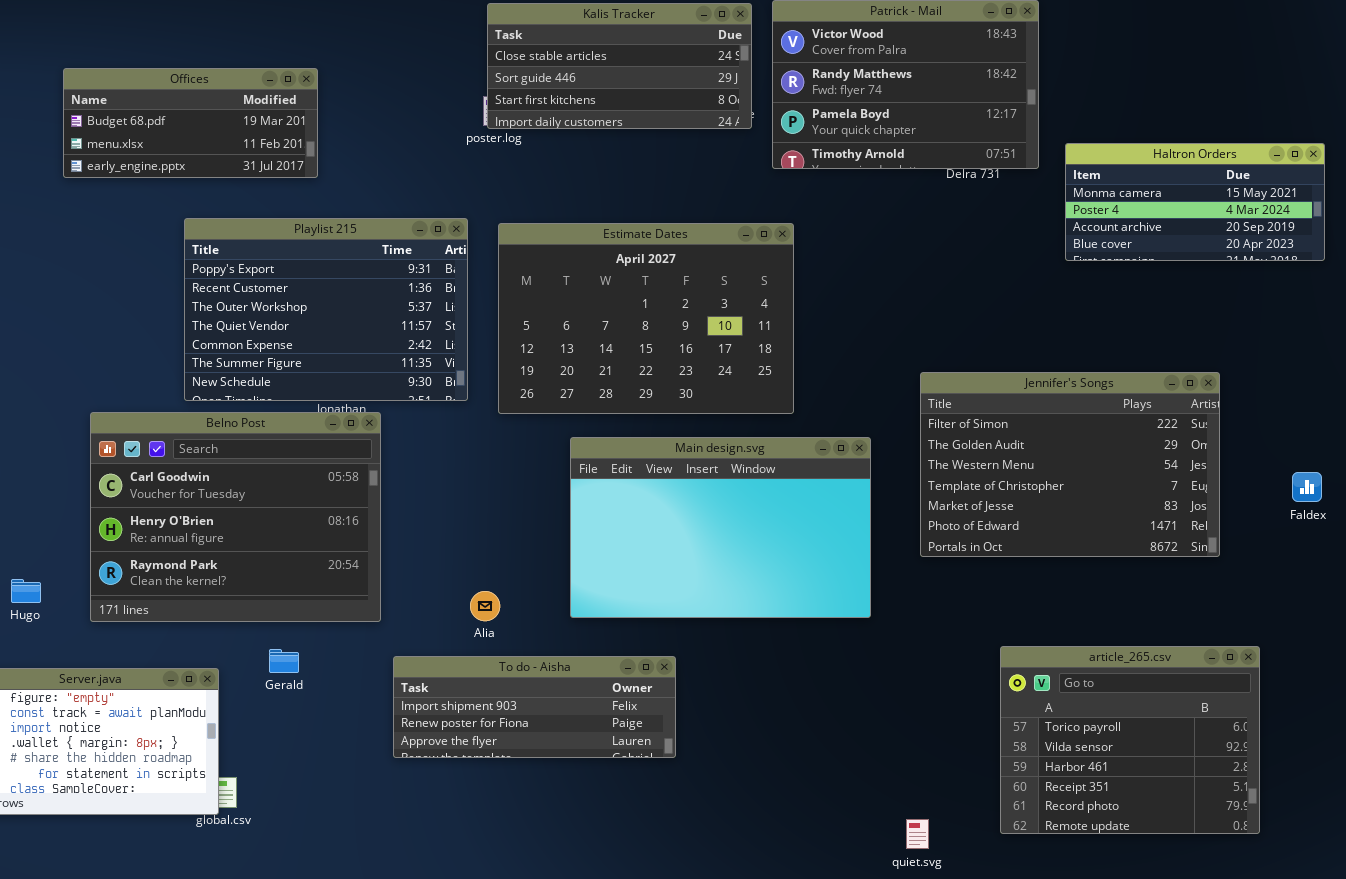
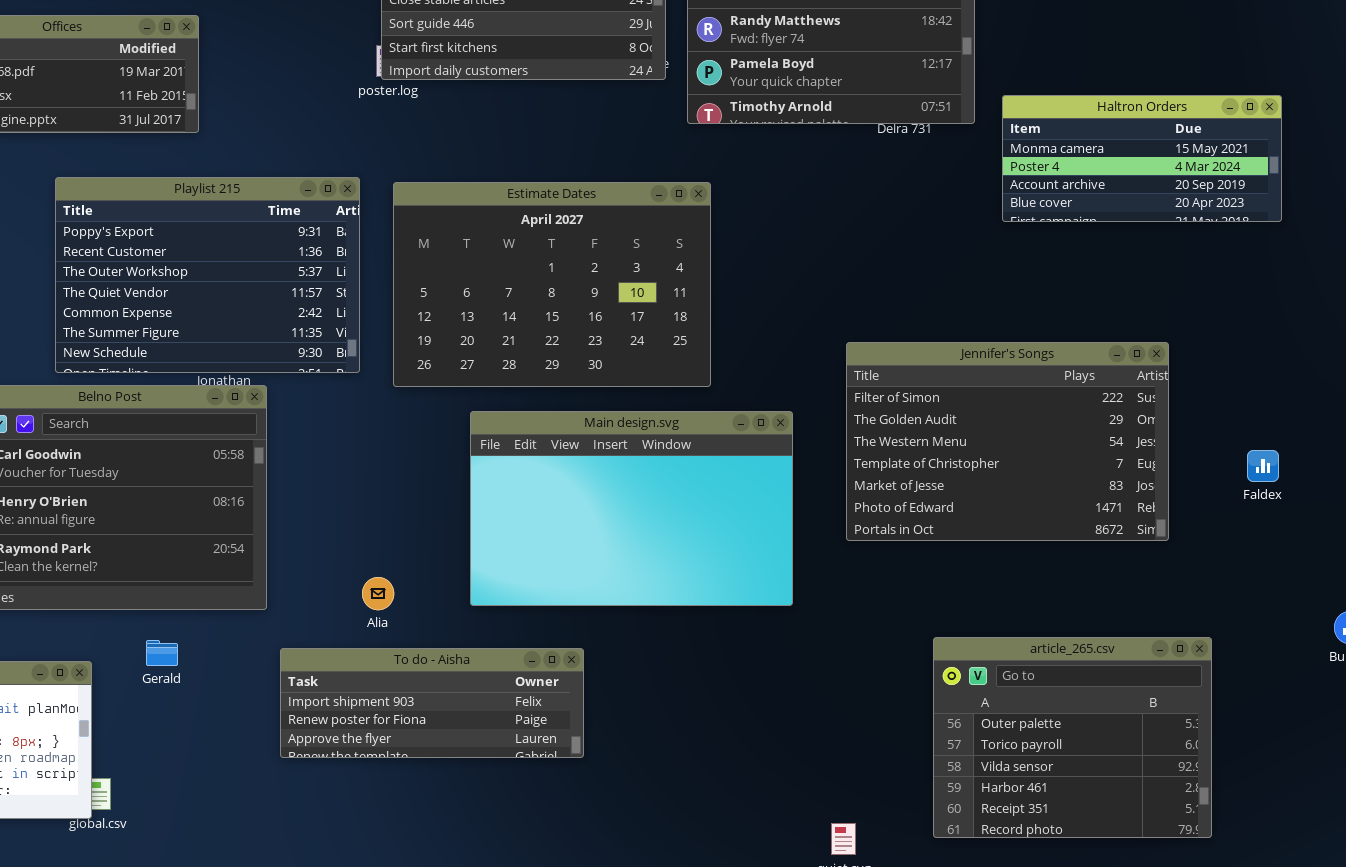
article_265.csv: [1000,646,1260,834] -> [933,637,1212,838], scrolled up 1 row

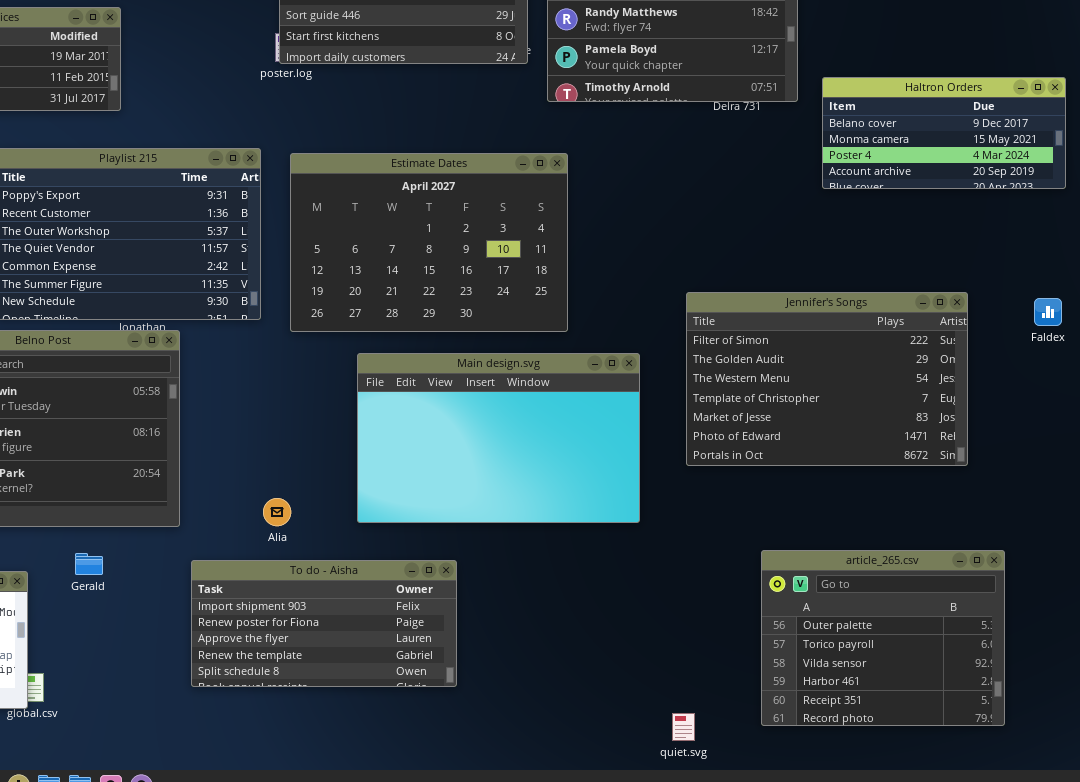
Haltron Orders: [1002,95,1282,222] -> [822,77,1066,189], scrolled up 1 row
Faldex: [1247,450,1279,482] -> [1034,298,1062,326], moved
To do - Aisha: [280,648,584,758] -> [191,560,457,687], resized

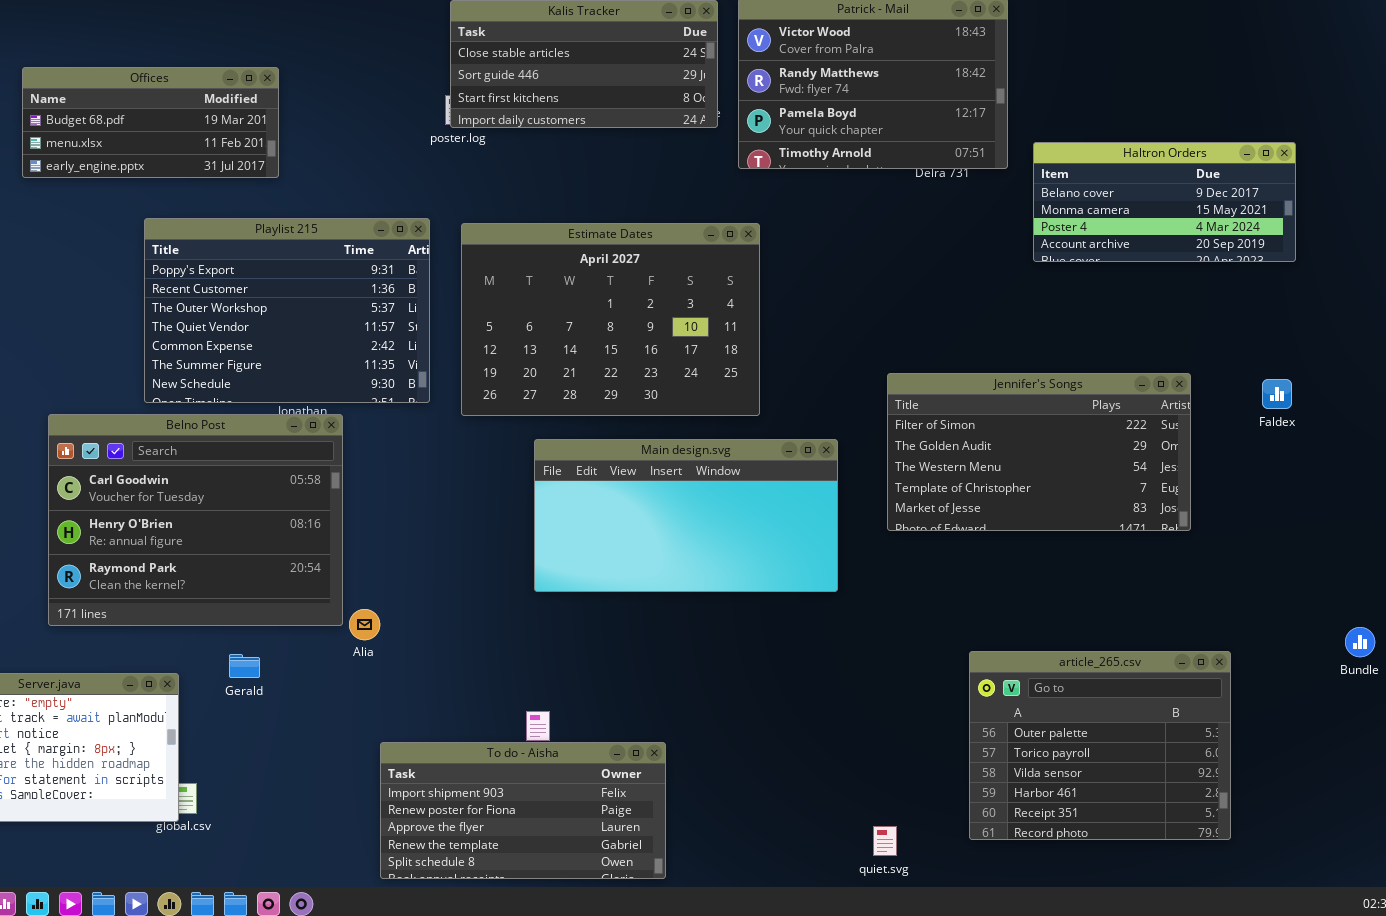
Jennifer's Songs: [686,292,968,466] -> [887,373,1191,531], resized
Main design.svg: [357,353,640,523] -> [534,439,838,592], resized
Alia: [263,498,291,526] -> [349,609,380,640], moved
To do - Aisha: [191,560,457,687] -> [380,742,666,879], moved

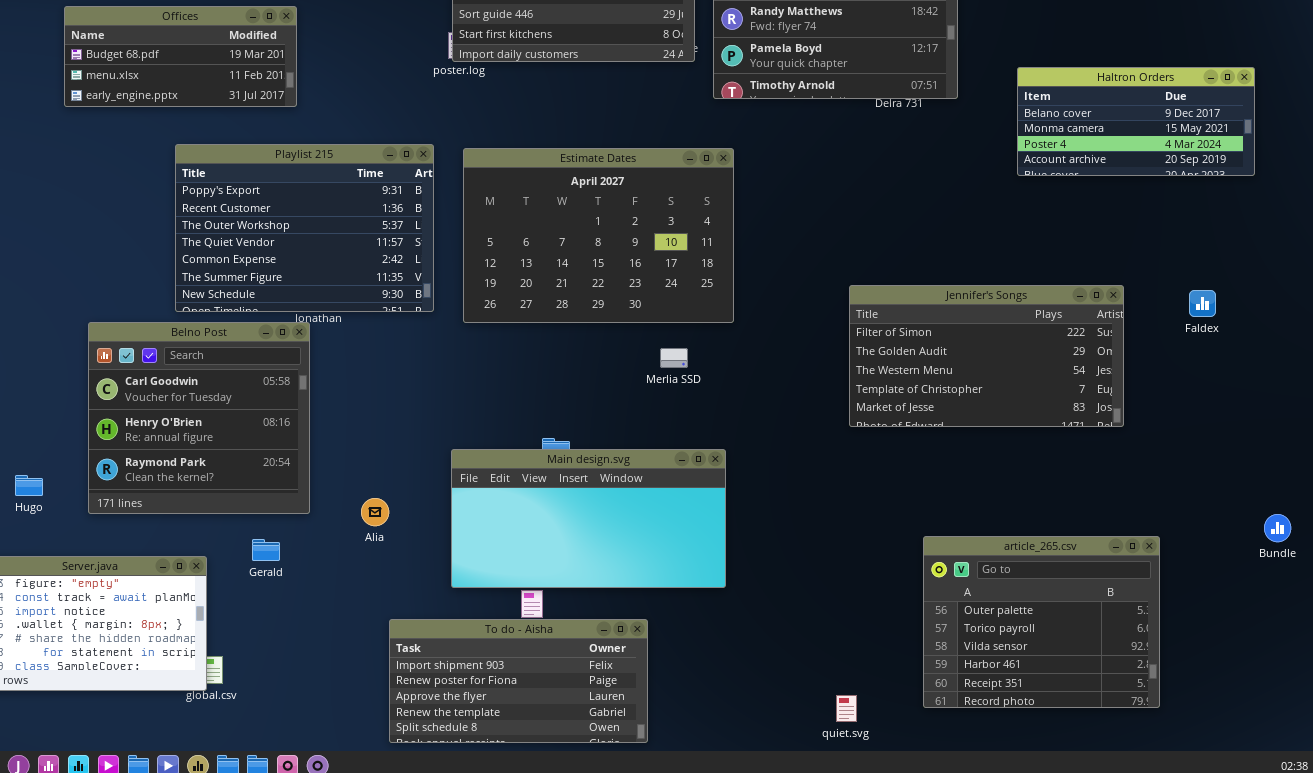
Haltron Orders: [1033,142,1296,262] -> [1017,67,1255,176], moved
Belno Post: [48,414,343,626] -> [88,322,310,514], resized
Main design.svg: [534,439,838,592] -> [451,449,726,588], moved

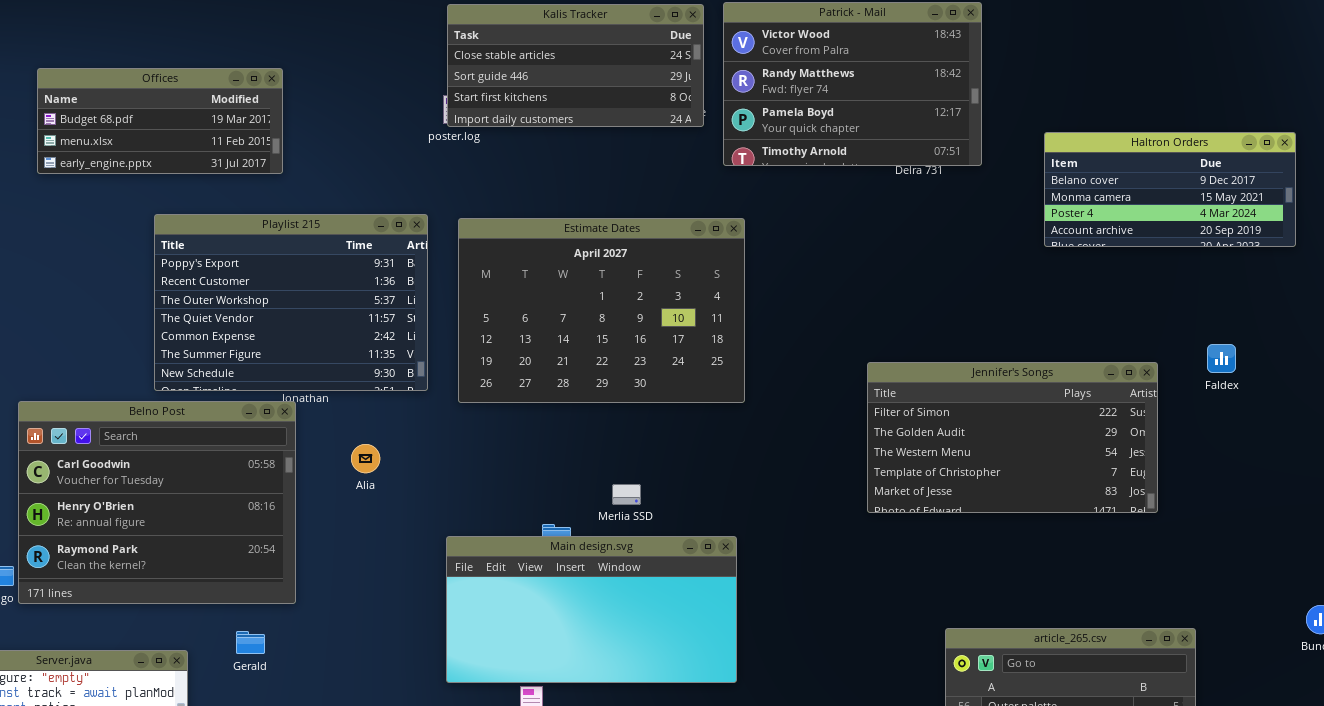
Faldex: [1189,290,1216,317] -> [1207,344,1236,373], moved
Belno Post: [88,322,310,514] -> [18,401,296,604], resized
Merlia SSD: [660,348,688,368] -> [612,484,641,505], moved
Alia: [361,498,389,526] -> [351,444,380,473], moved

